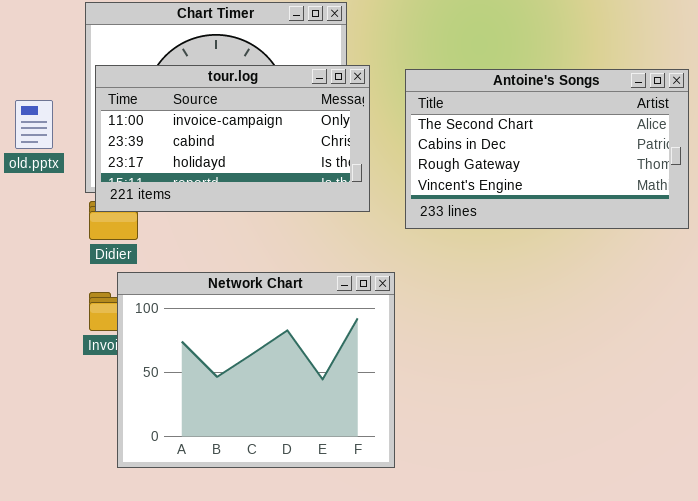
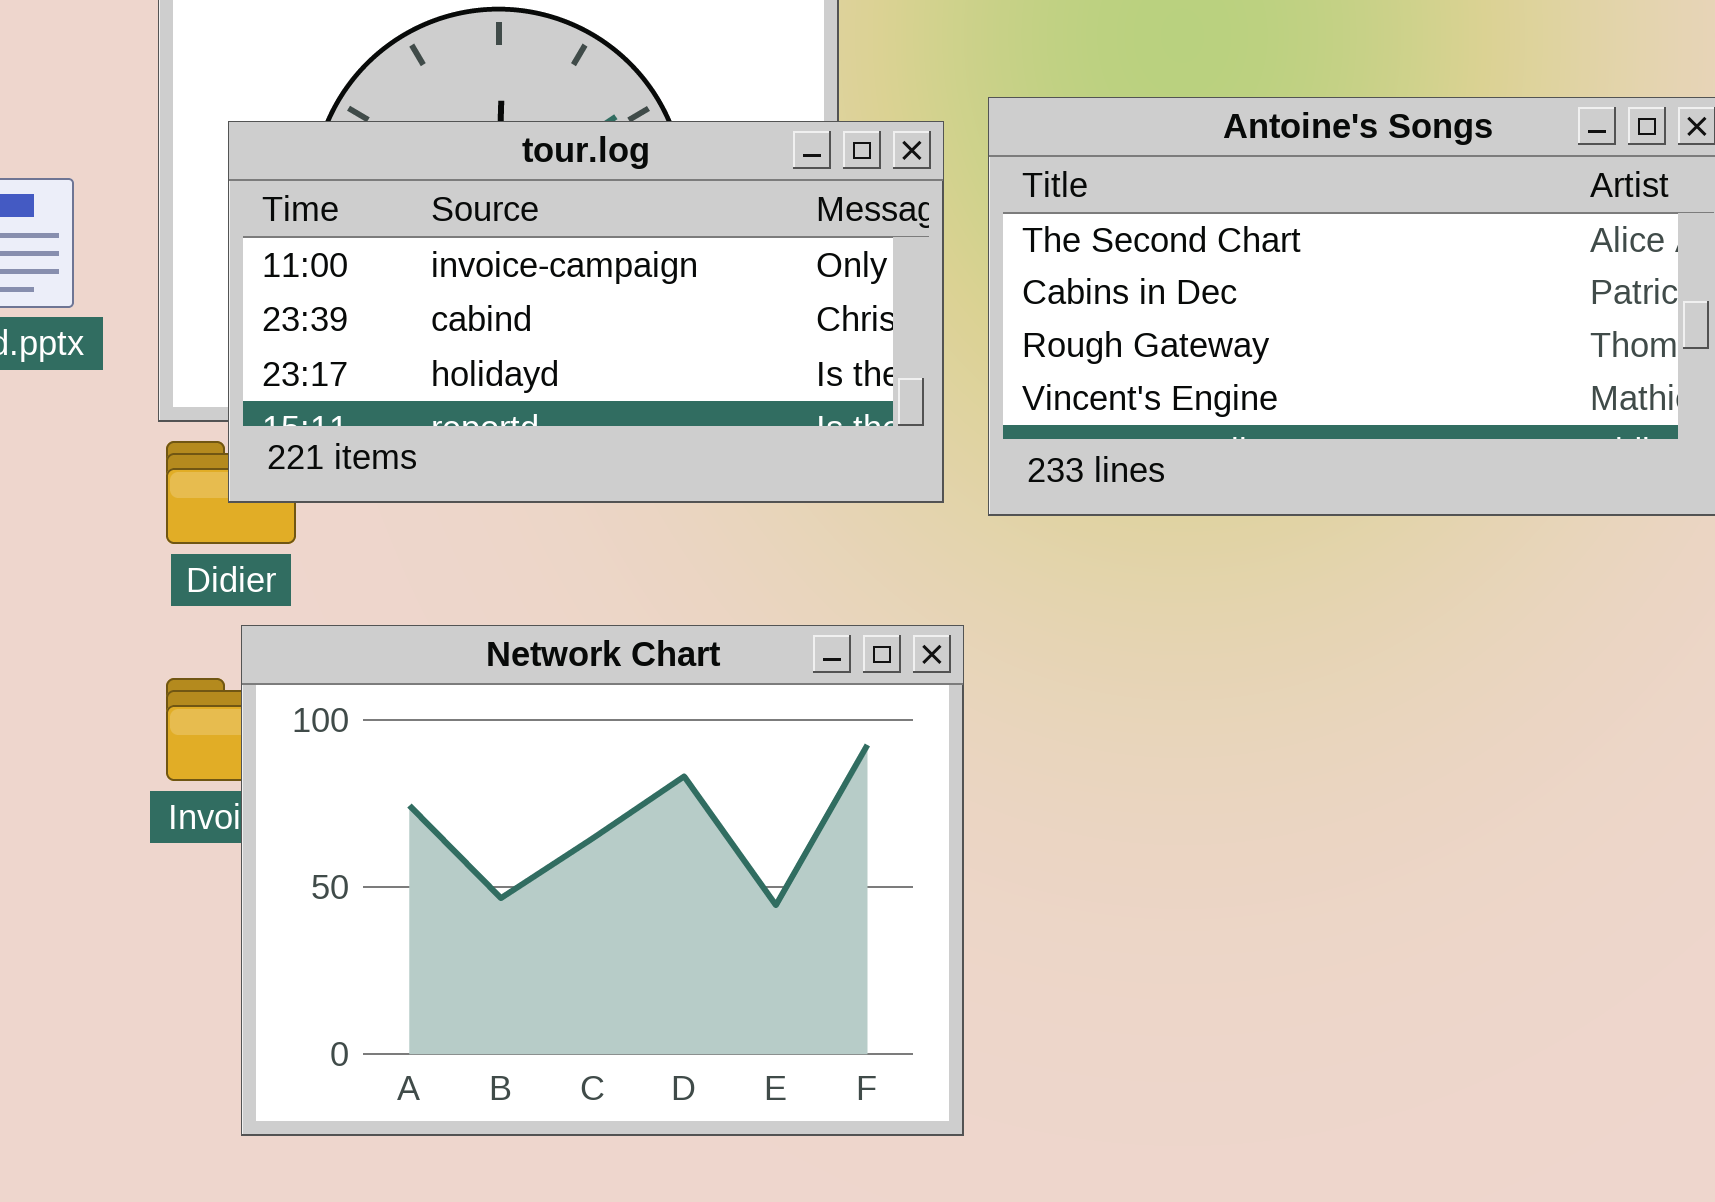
tour.log: [95,65,370,212] -> [228,121,944,503], moved

